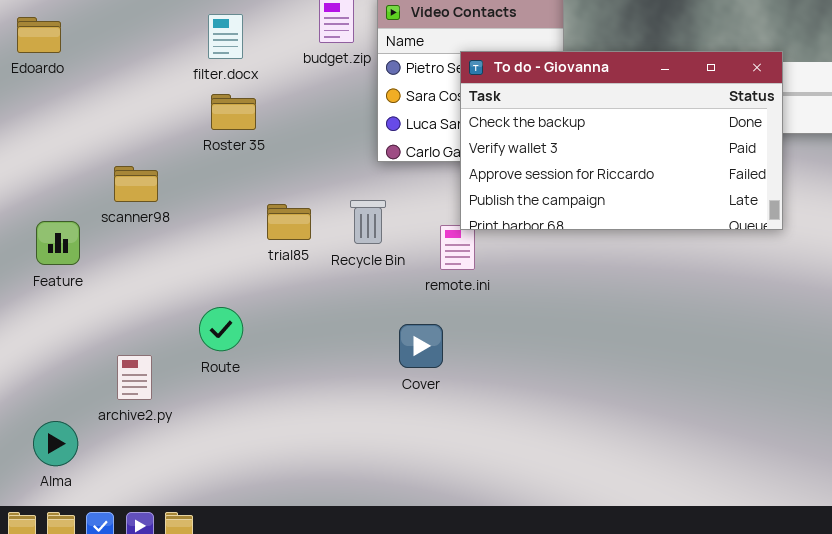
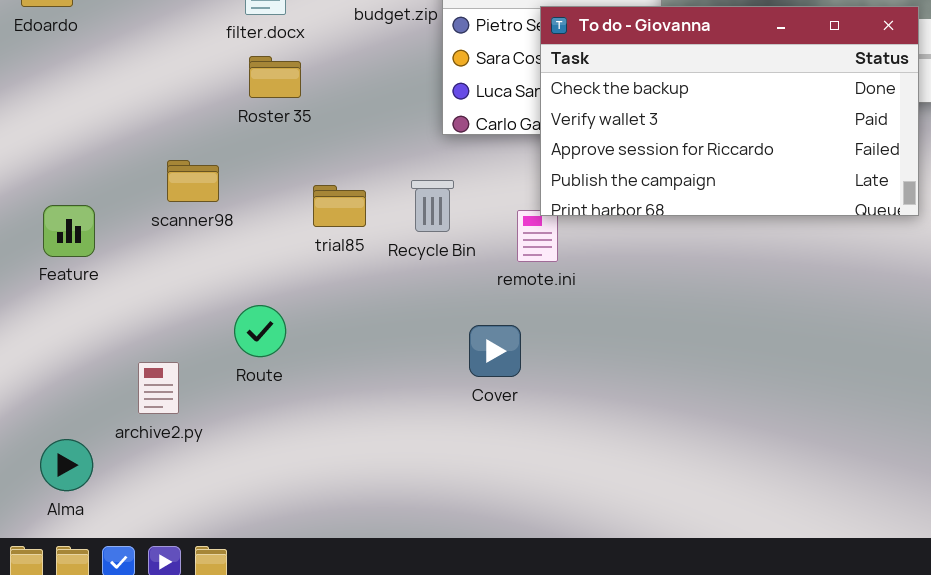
scanner98: [114,166,158,202] -> [167,160,219,202], moved

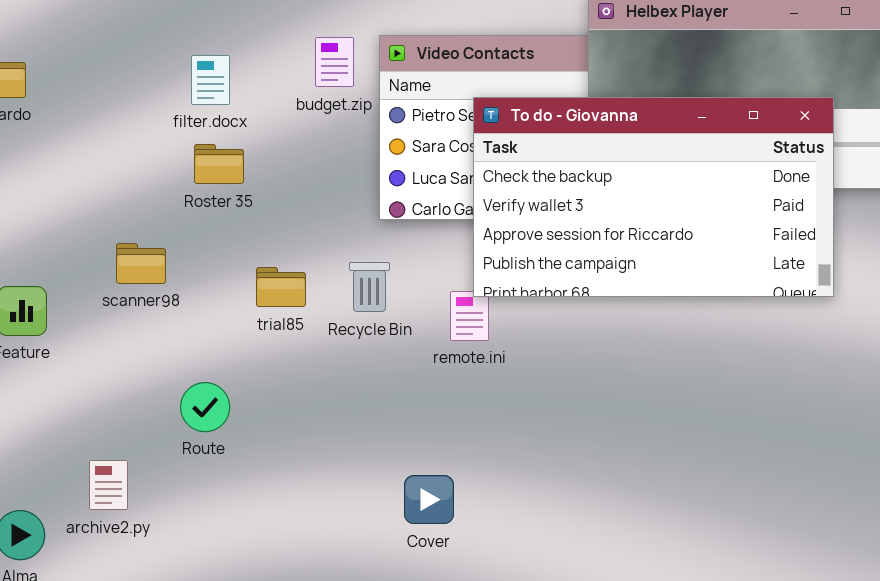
Cover: [469,325,521,377] -> [404,475,454,524], moved
archive2.py: [138,362,179,414] -> [89,460,128,510], moved

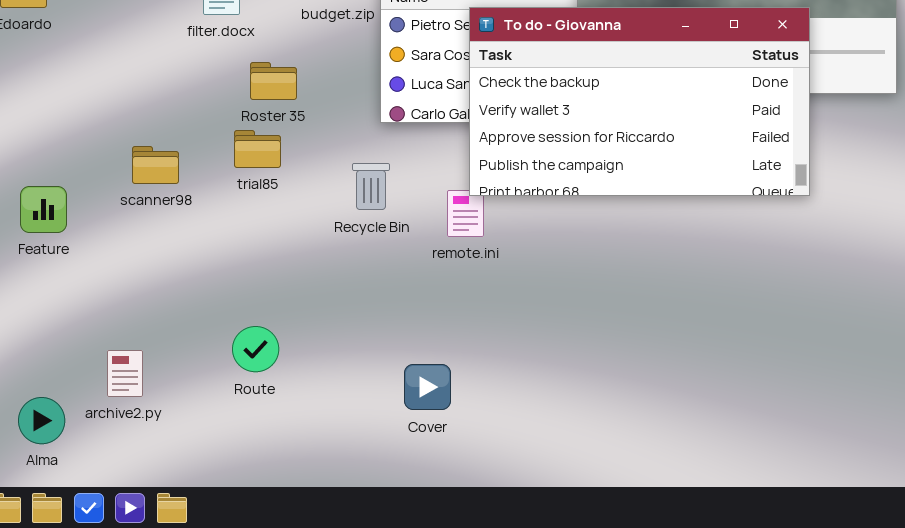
Roster 35: [194,144,244,184] -> [250,62,297,100], moved
trial85: [256,267,306,307] -> [234,130,281,168], moved
Route: [180,382,230,432] -> [232,326,279,372], moved

